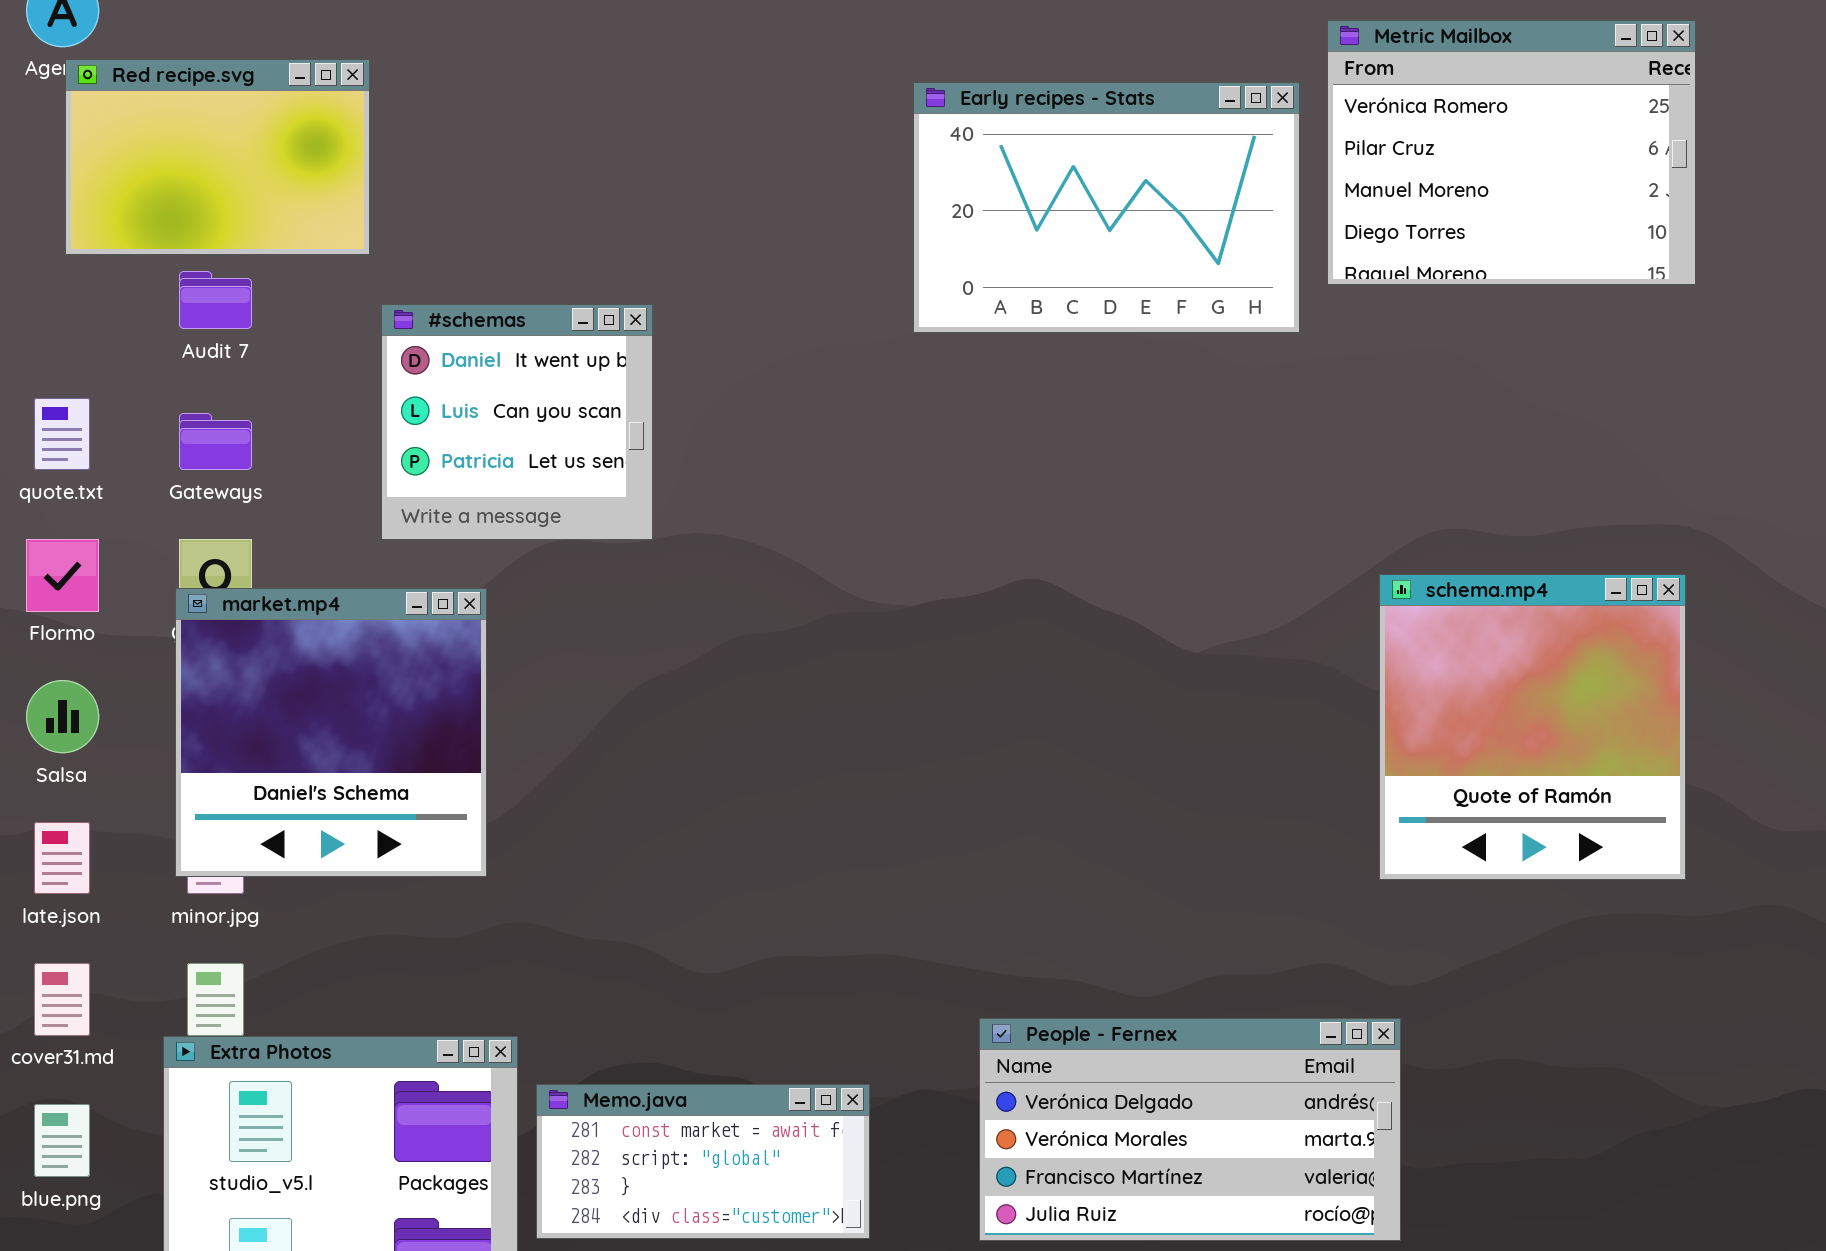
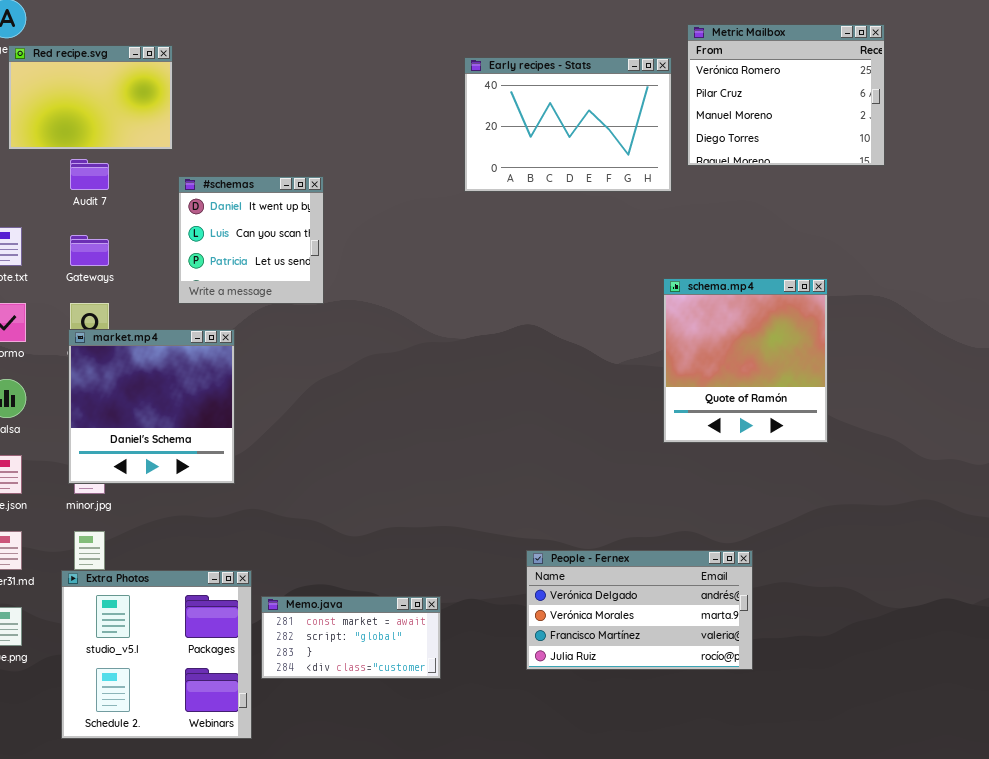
schema.mp4: [1379,574,1686,880] -> [663,278,828,443], moved
People - Fernex: [979,1018,1401,1241] -> [526,550,753,670], moved

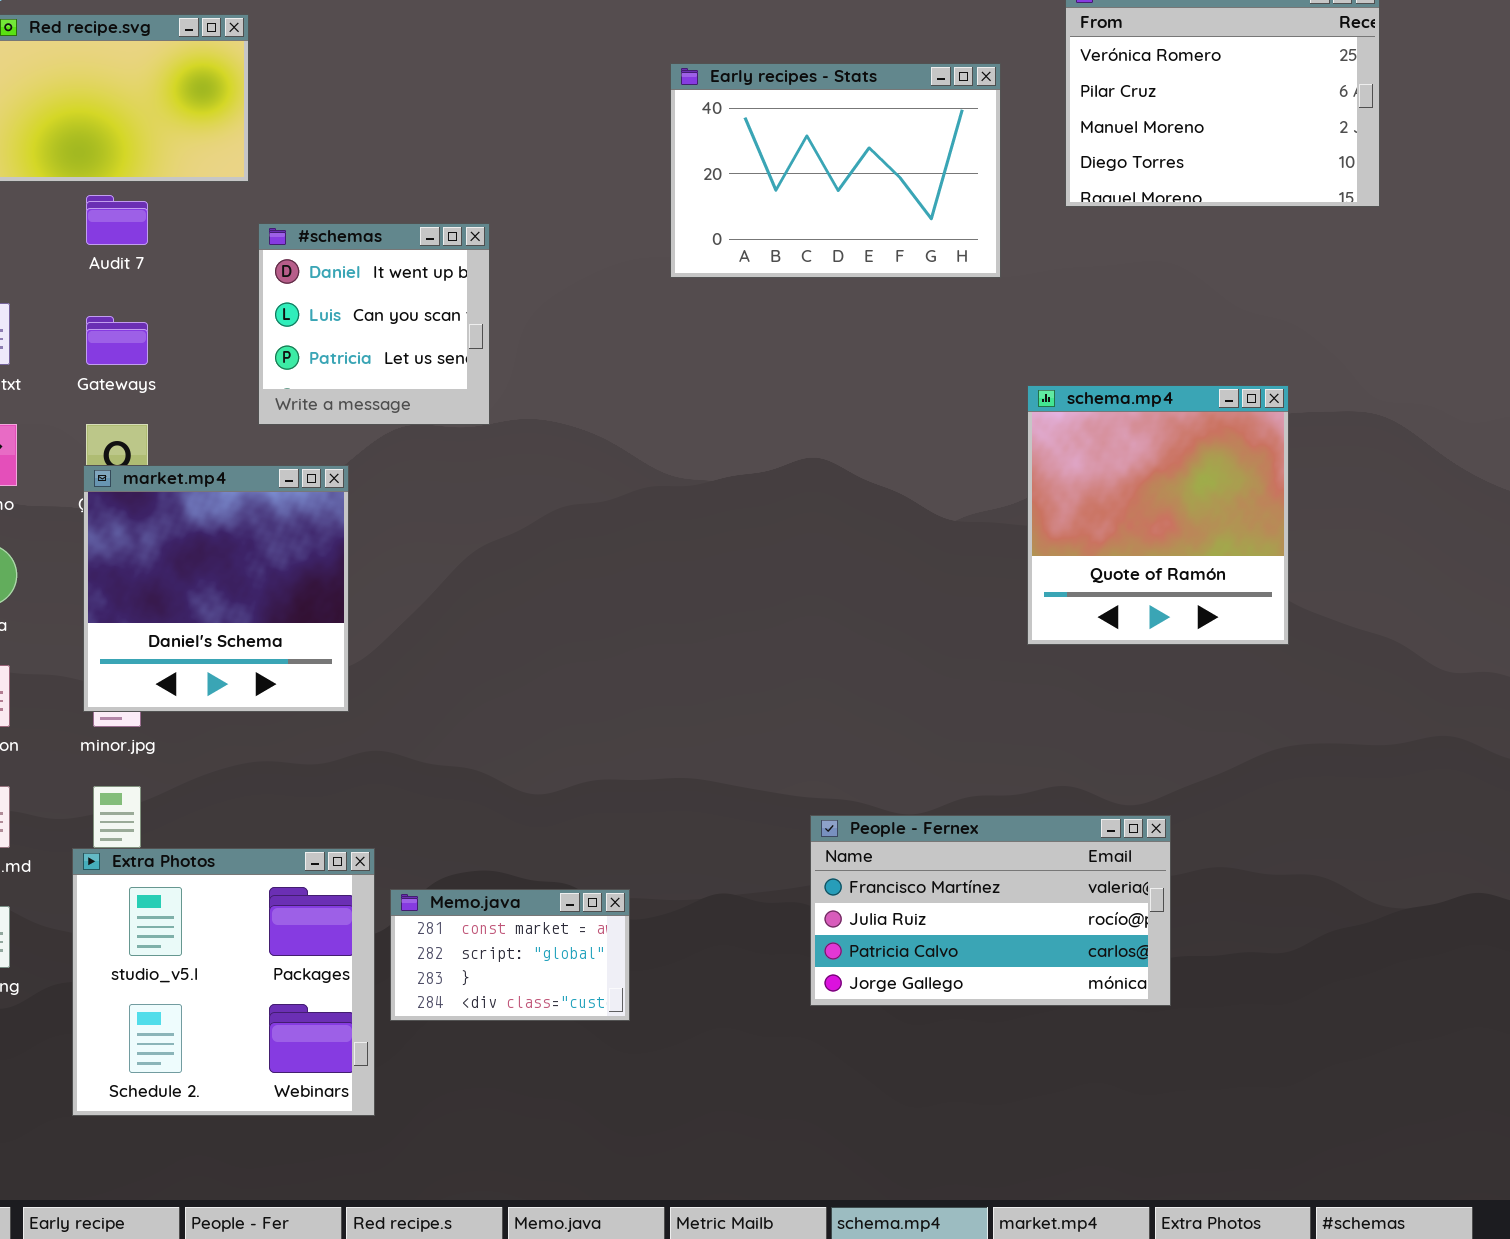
Early recipes - Stats: [464,57,672,192] -> [670,63,1001,278], moved
People - Fernex: [526,550,753,670] -> [810,815,1171,1006], scrolled down 2 rows
Memo.java: [261,596,441,679] -> [390,889,630,1021], resized

